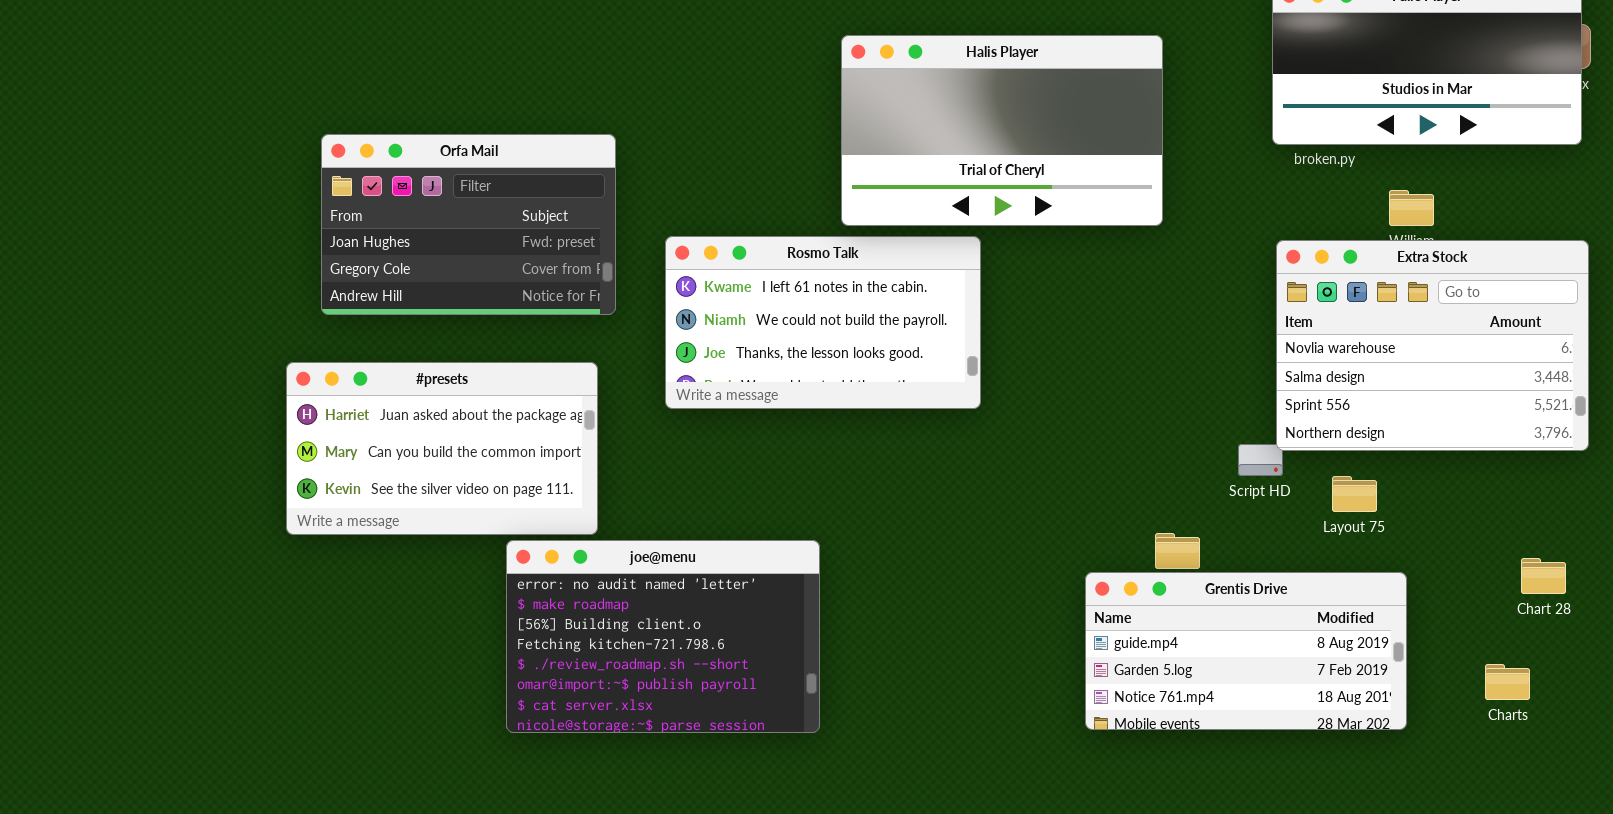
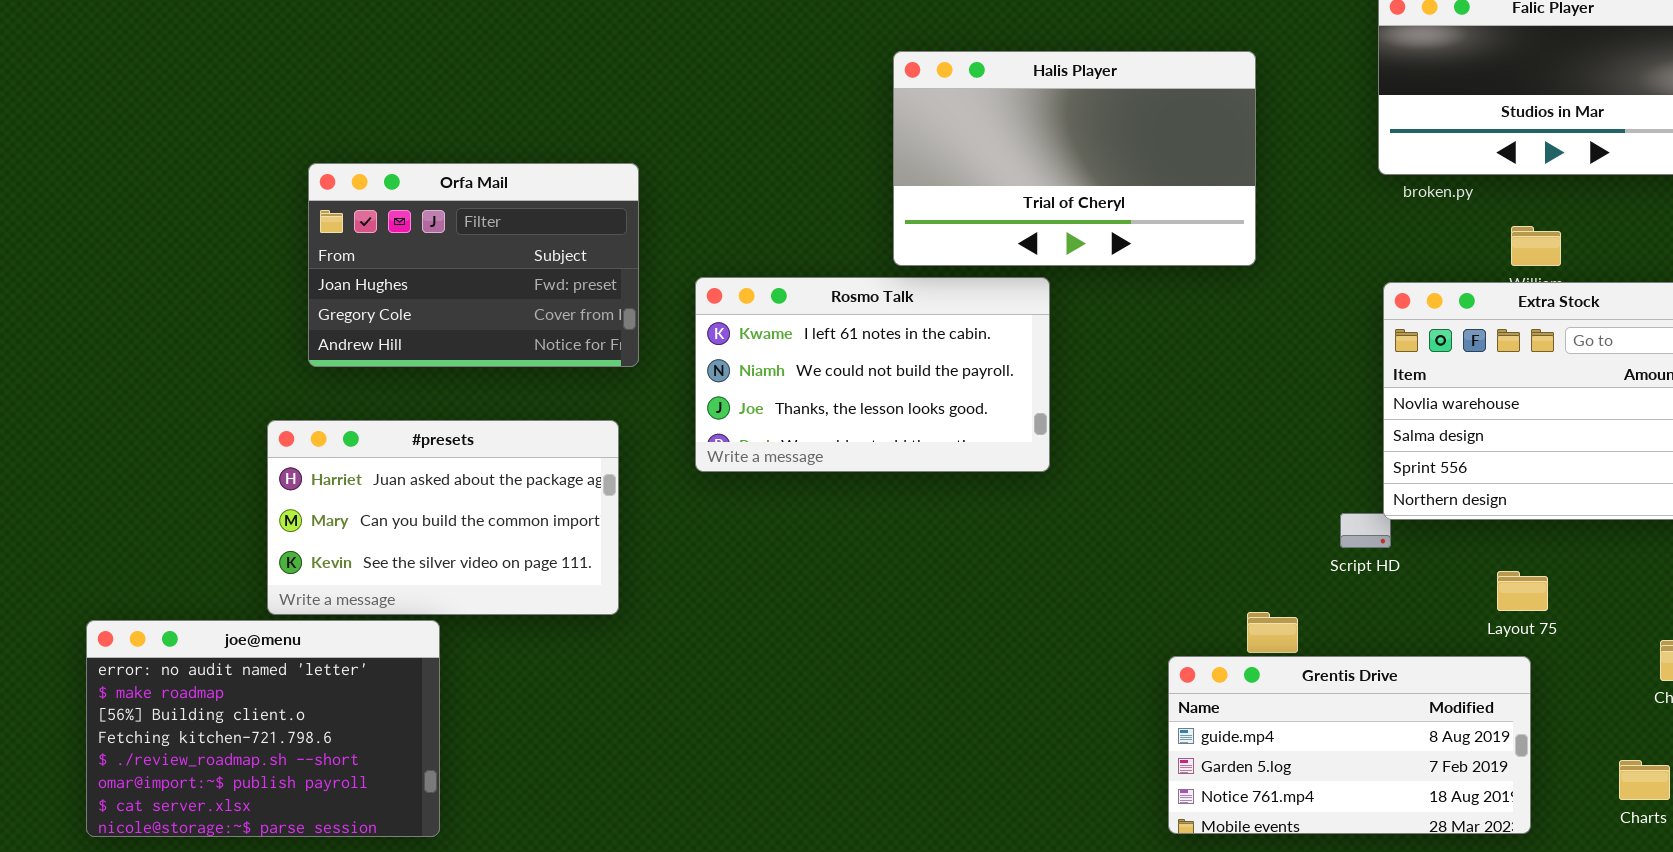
Layout 75: [1332,476,1377,512] -> [1497,571,1548,611], moved
joe@menu: [506,540,820,733] -> [86,620,440,837], moved

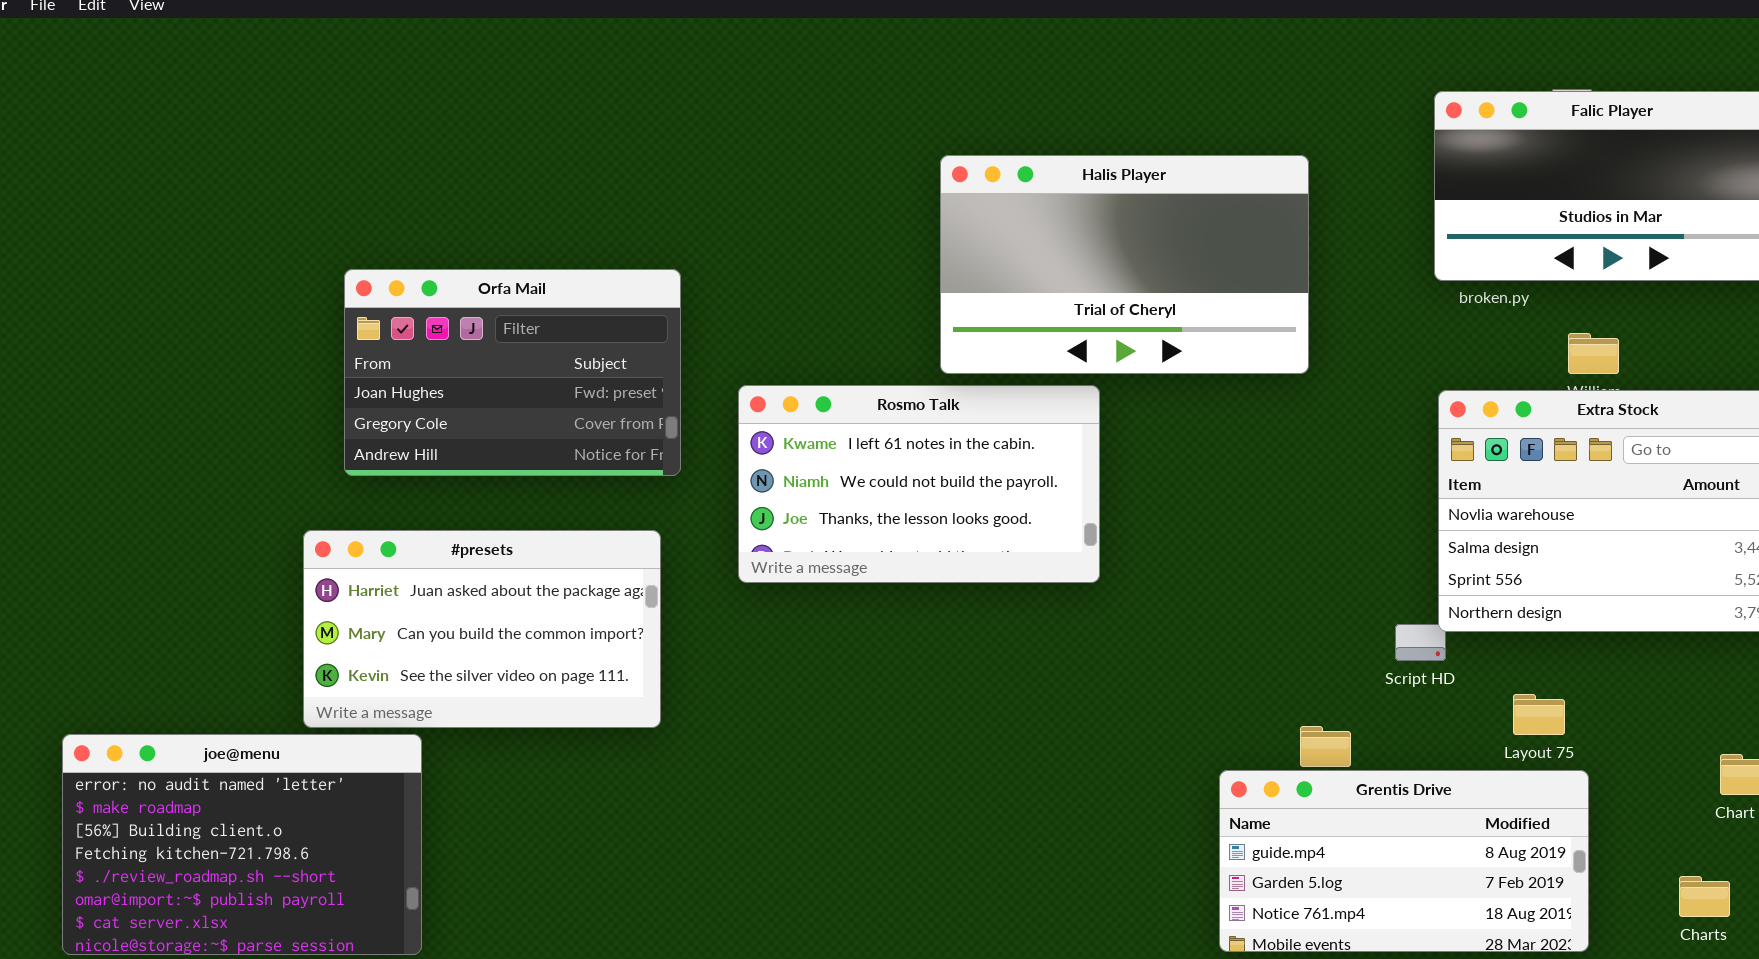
Layout 75: [1497,571,1548,611] -> [1513,694,1565,735], moved
joe@menu: [86,620,440,837] -> [62,734,422,955], moved

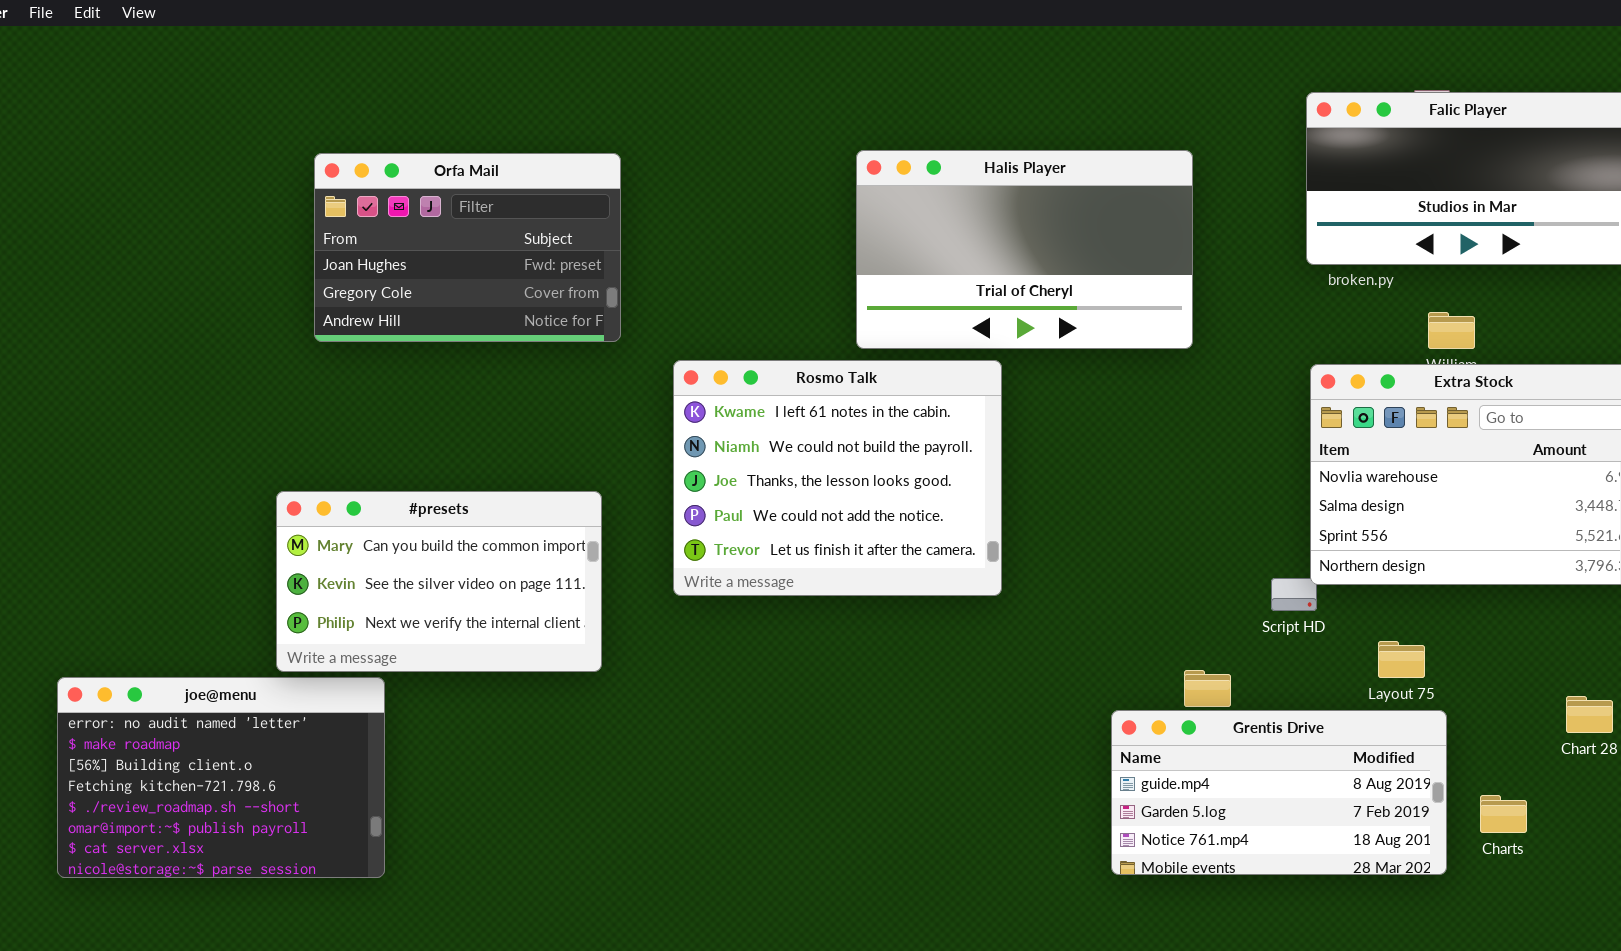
Orfa Mail: [344,269,681,476] -> [314,153,621,342], moved
Rosmo Talk: [738,385,1100,583] -> [673,360,1002,596], resized
#presets: [303,530,661,728] -> [276,491,602,672], scrolled down 1 row
Charts: [1679,876,1730,917] -> [1480,795,1527,833], moved

